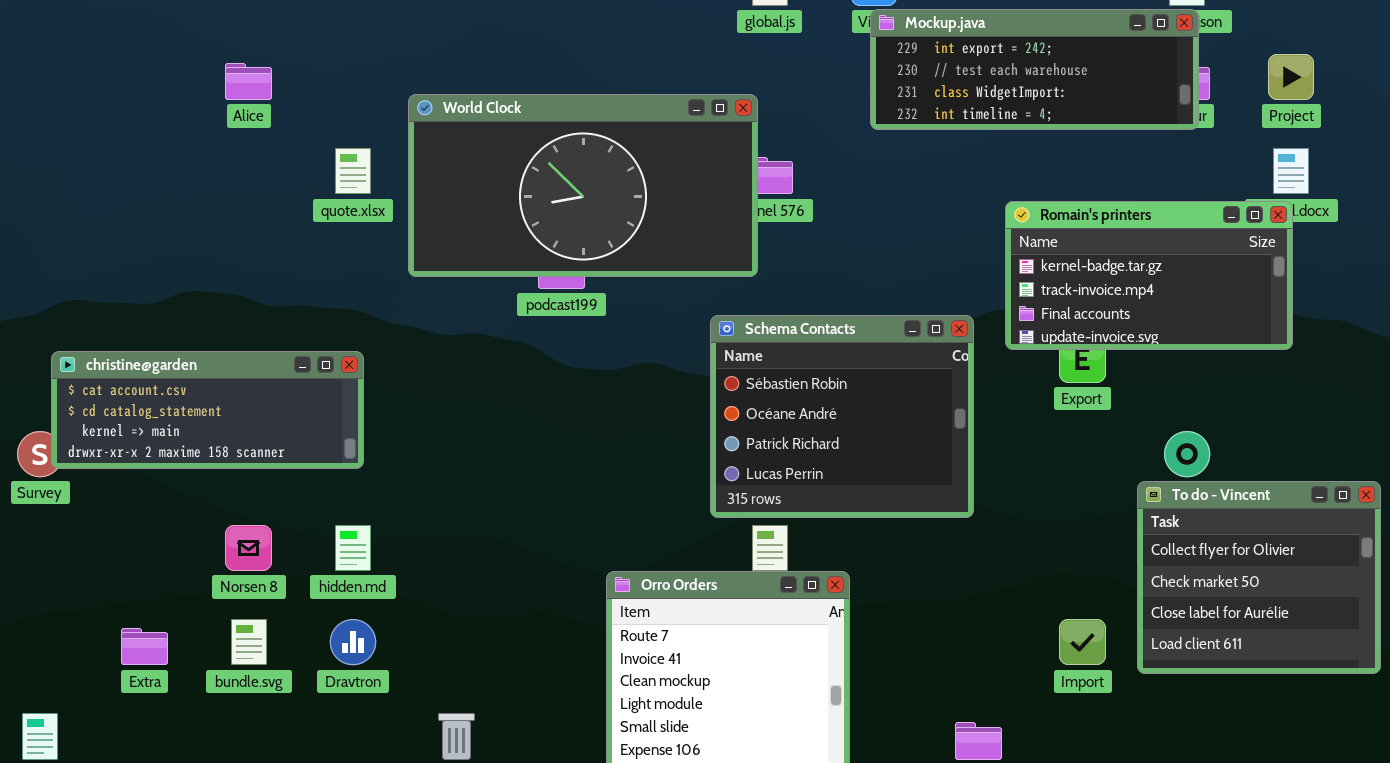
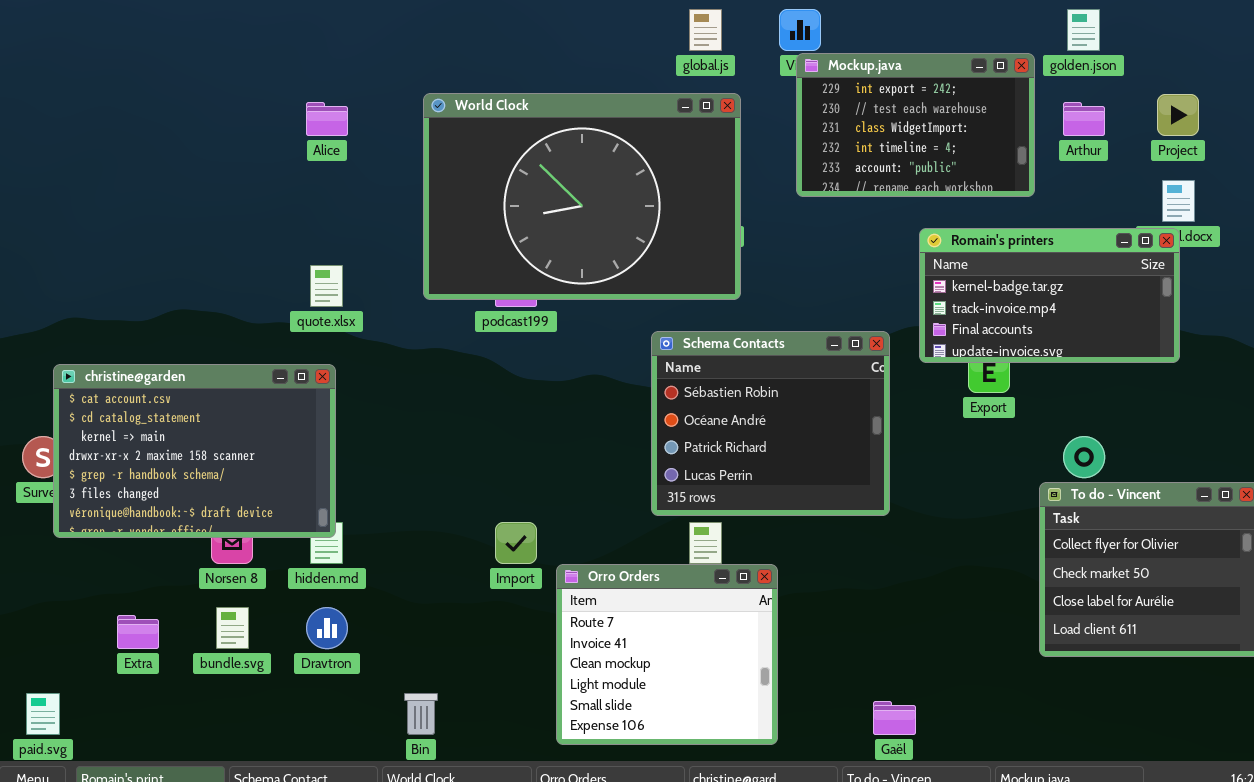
Mockup.java: [870,9,1199,130] -> [796,53,1035,197], resized
Alice: [225,63,272,100] -> [306,102,348,136], moved
World Clock: [408,94,758,277] -> [423,93,741,300], moved, resized
quote.xlsx: [335,148,371,194] -> [310,265,343,307], moved
christine@garden: [51,351,364,469] -> [53,364,336,538], resized
Import: [1059,619,1106,665] -> [495,522,537,564], moved

